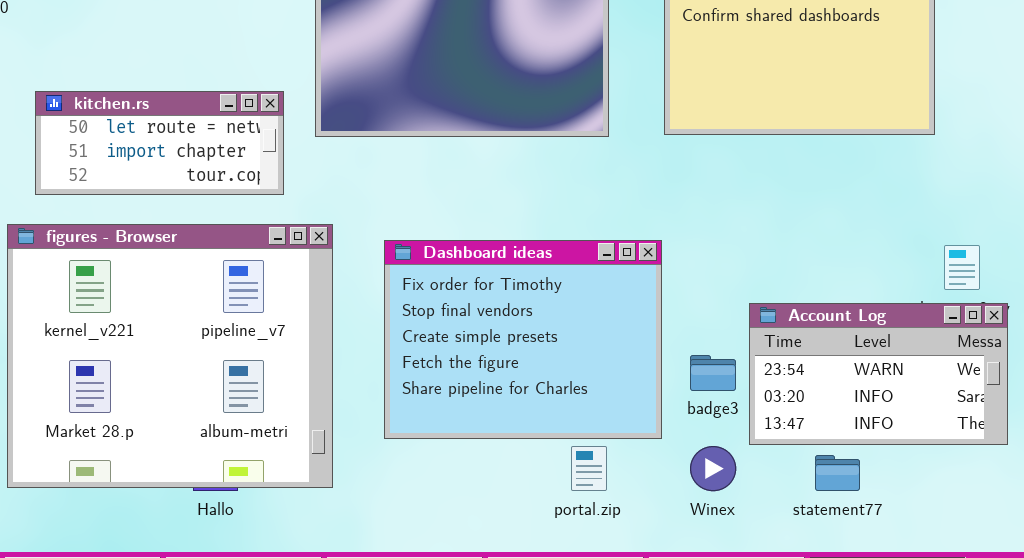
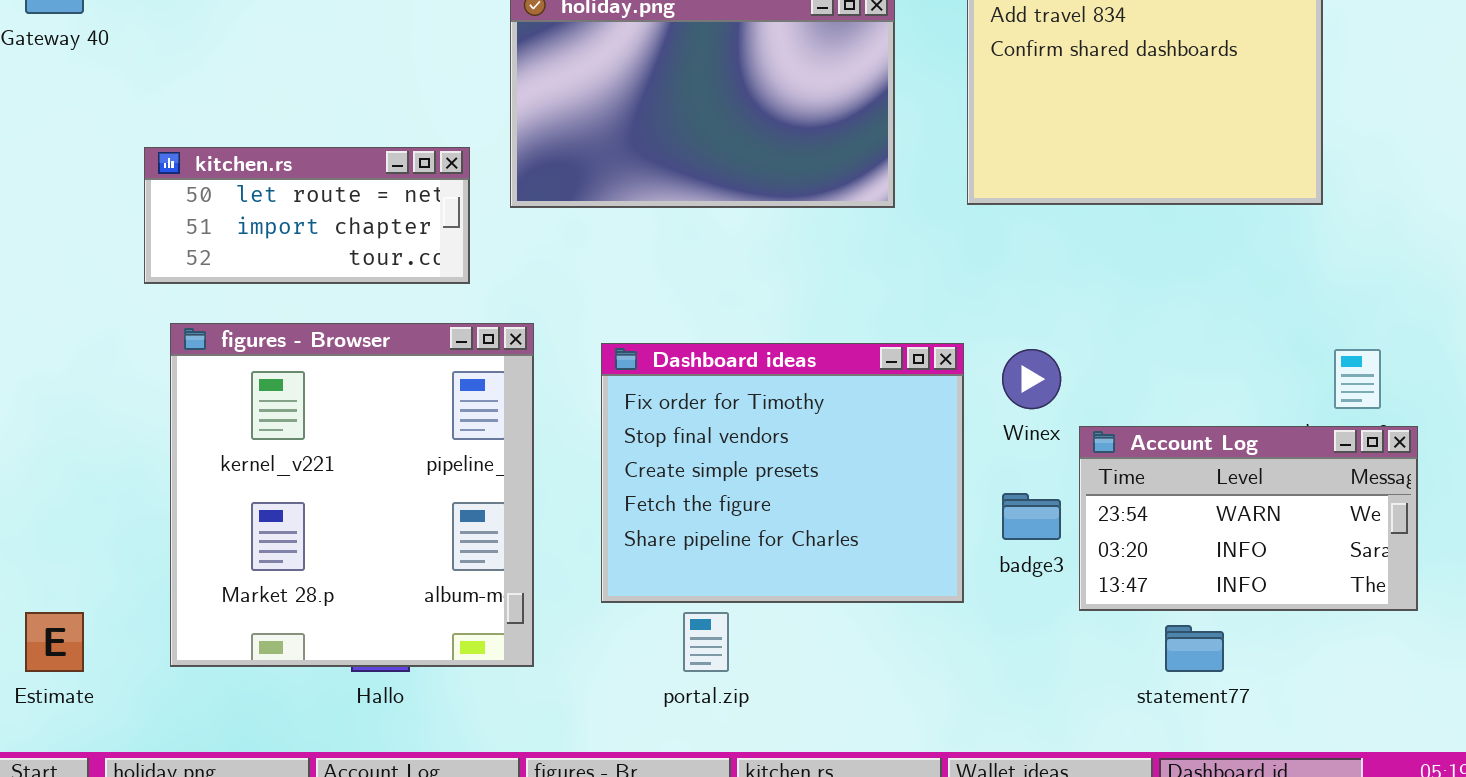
figures - Browser: [7,224,333,488] -> [170,323,534,667], resized
portal.zip: [571,446,607,491] -> [683,612,729,672], moved
Winex: [690,446,736,491] -> [1002,349,1061,409], moved

